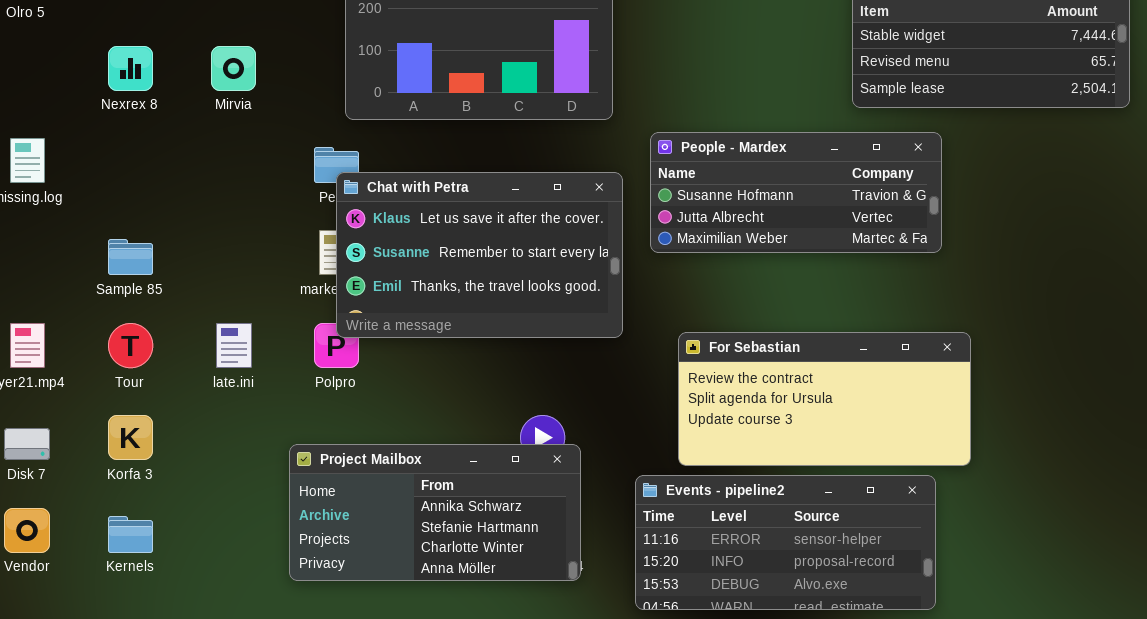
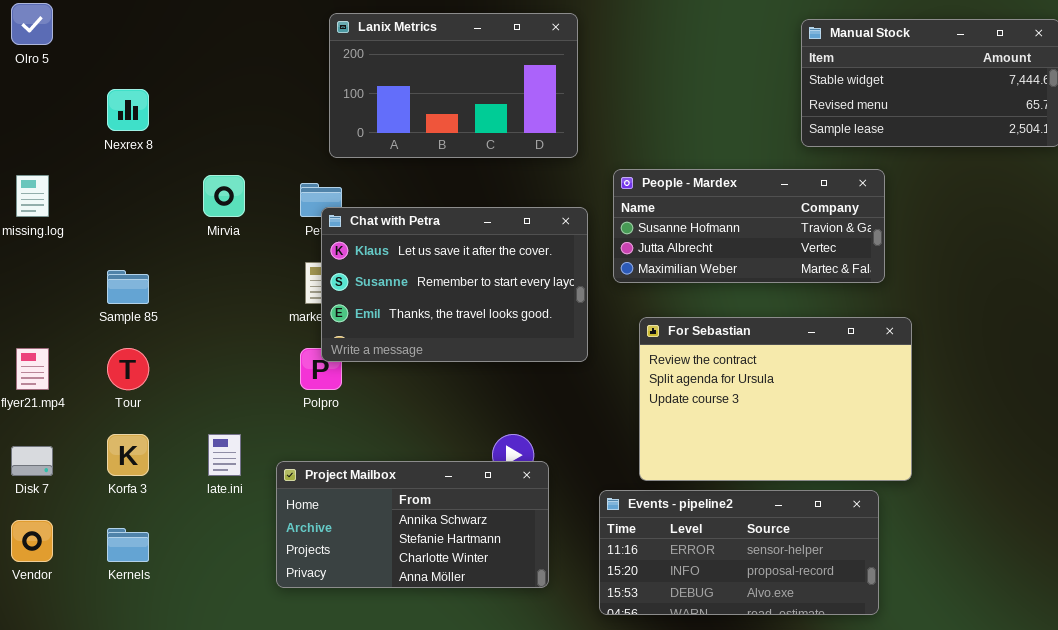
Mirvia: [211,46,256,91] -> [203,175,245,217], moved
late.ini: [216,323,252,368] -> [208,434,241,476], moved
For Sebastian: [678,332,971,466] -> [639,317,912,481], resized

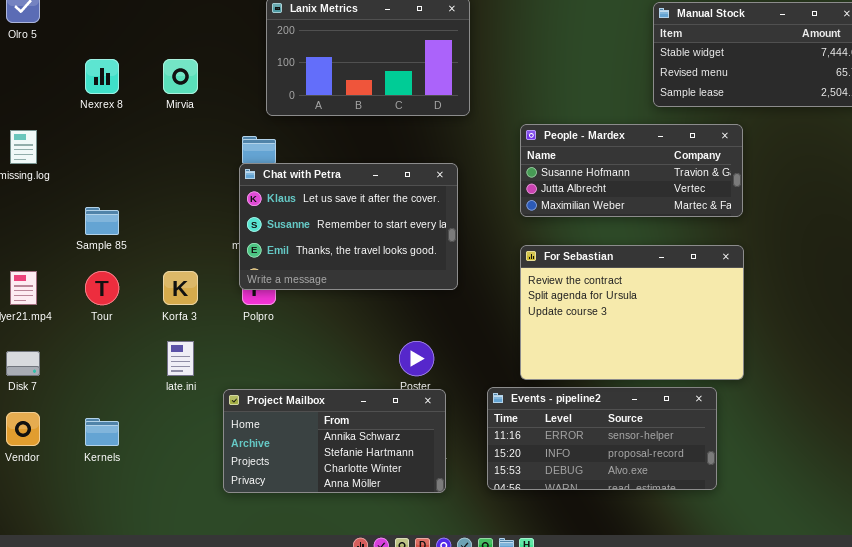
People - Mardex: [613,169,885,283] -> [520,124,743,217], moved
Mirvia: [203,175,245,217] -> [163,59,198,94], moved
Chat with Petra: [321,207,588,362] -> [239,163,458,290], moved
Korfa 3: [107,434,149,476] -> [163,271,198,305], moved
Project Mailbox: [276,461,549,588] -> [223,389,446,493], moved

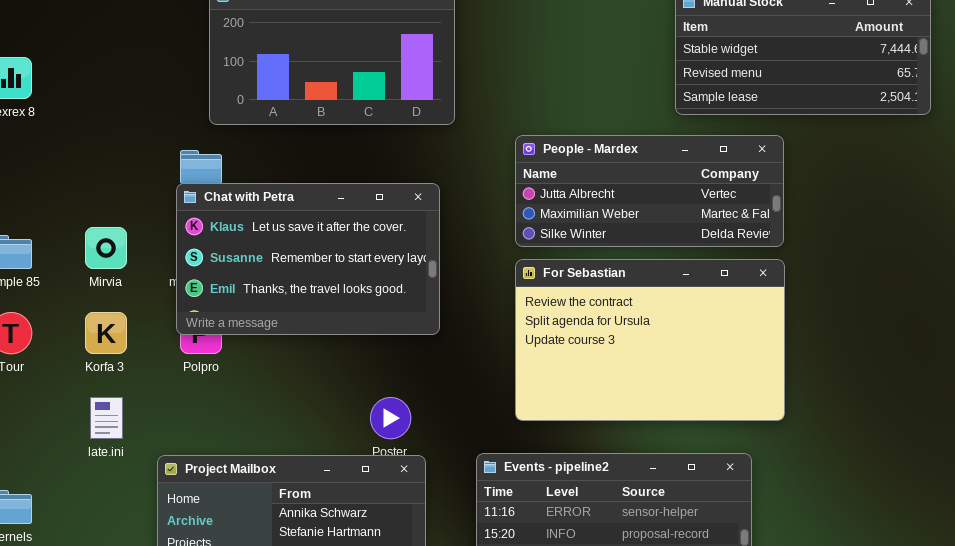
Mirvia: [163,59,198,94] -> [85,227,127,269], moved
People - Mardex: [520,124,743,217] -> [515,135,784,247], scrolled down 1 row
For Sebastian: [520,245,744,380] -> [515,259,785,421], moved

